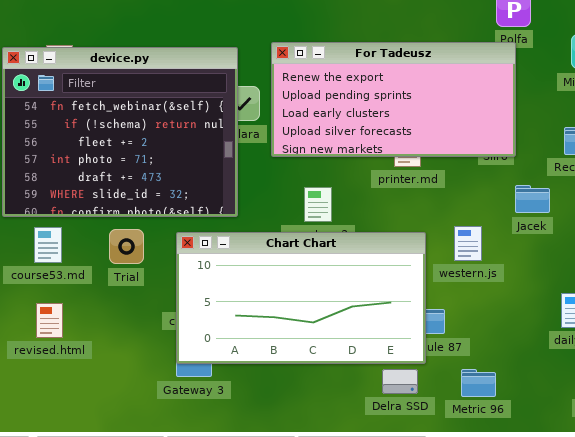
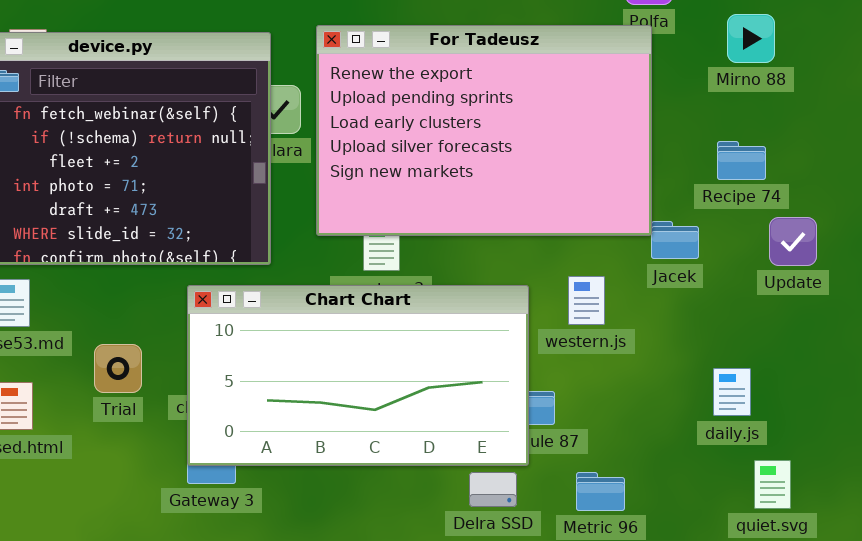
For Tadeusz: [271,42,516,157] -> [316,25,652,236], resized
Trial: [109,229,144,264] -> [94,344,142,393], moved

